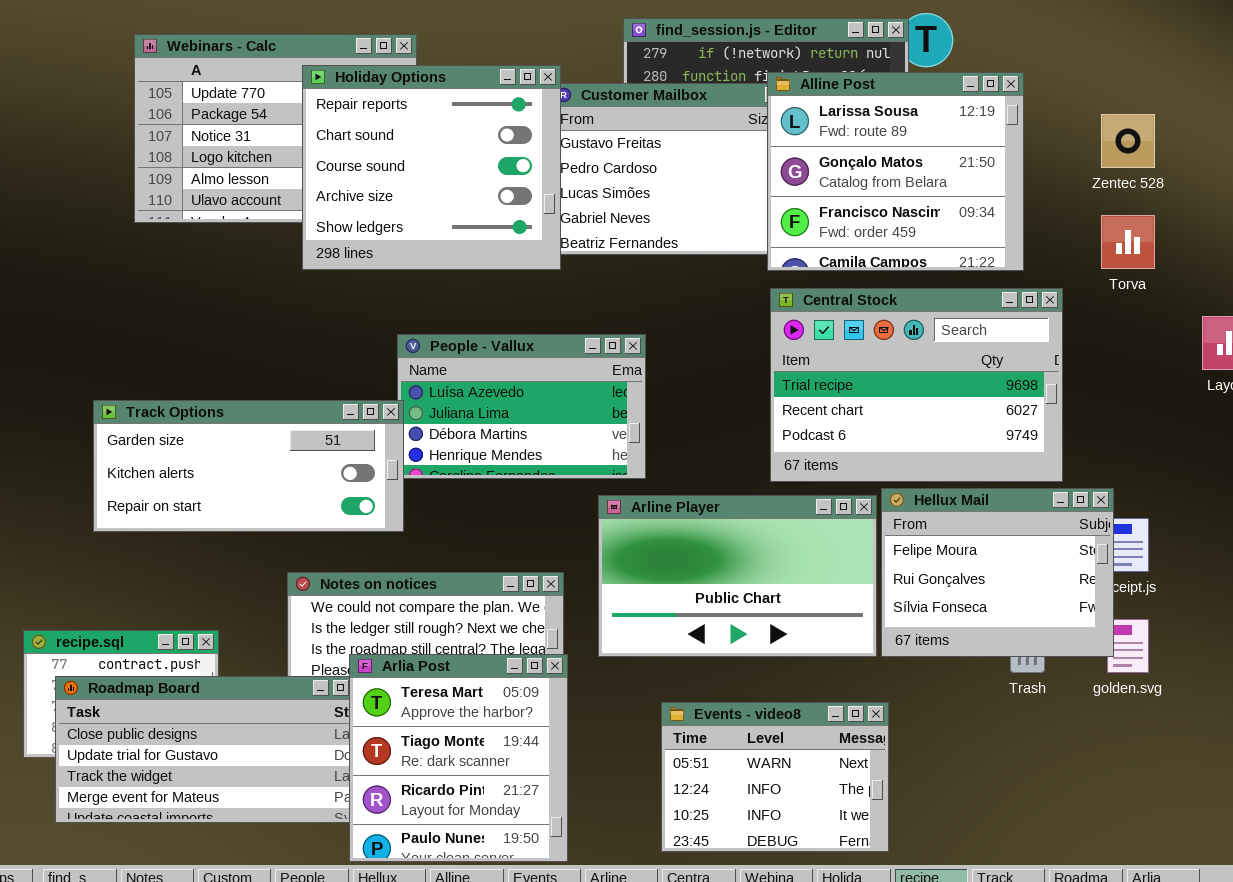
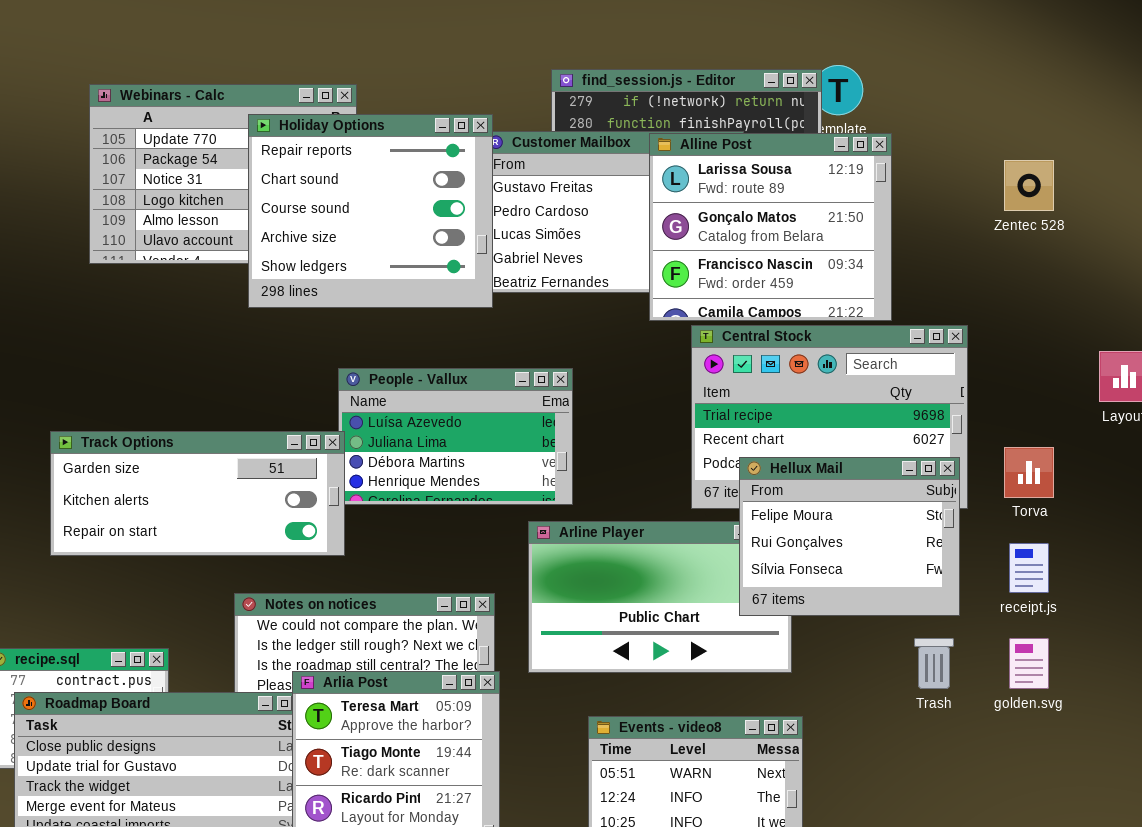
Alline Post: [767,72,1024,271] -> [649,133,892,321], moved
Torva: [1101,215,1155,269] -> [1004,447,1054,498], moved
Hellux Mail: [881,488,1114,657] -> [739,457,960,616], moved

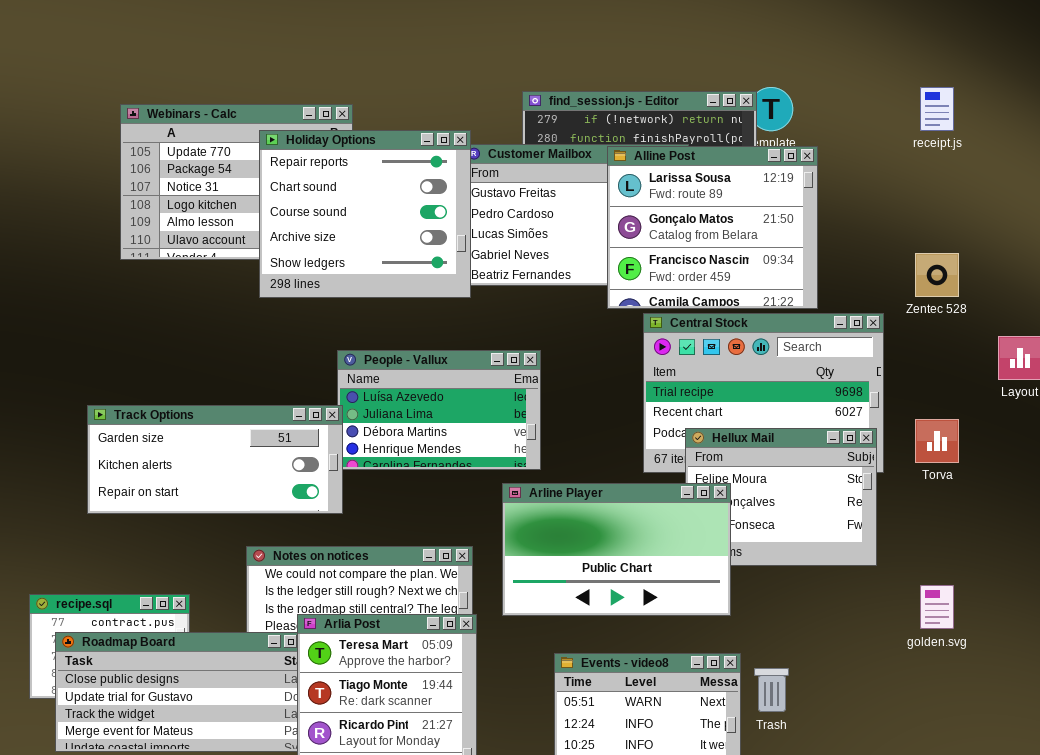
Zentec 528: [1004,160,1054,211] -> [915,253,959,297], moved
Arline Player: [528,521,792,673] -> [502,483,731,616], raised
receipt.js: [1009,543,1049,593] -> [920,87,954,131], moved
Trash: [914,638,954,689] -> [754,668,789,712], moved

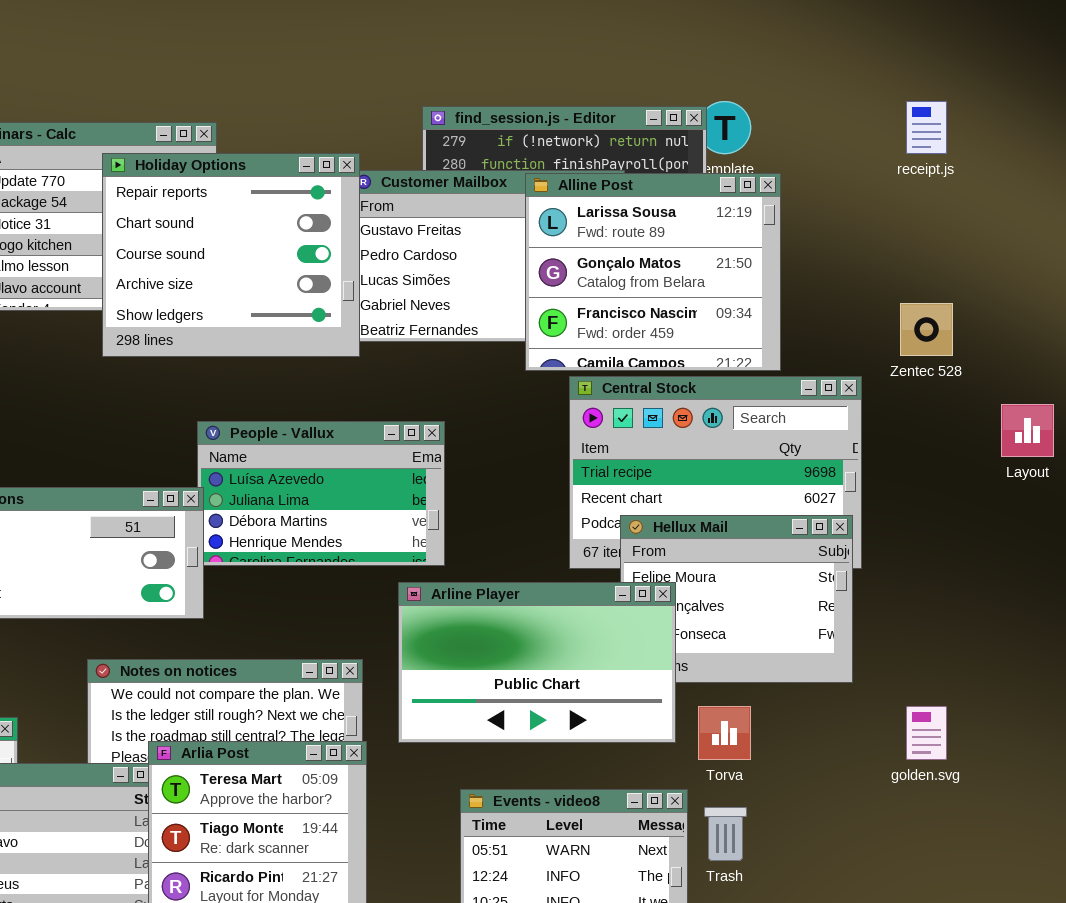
Torva: [915,419,959,463] -> [698,706,751,760], moved

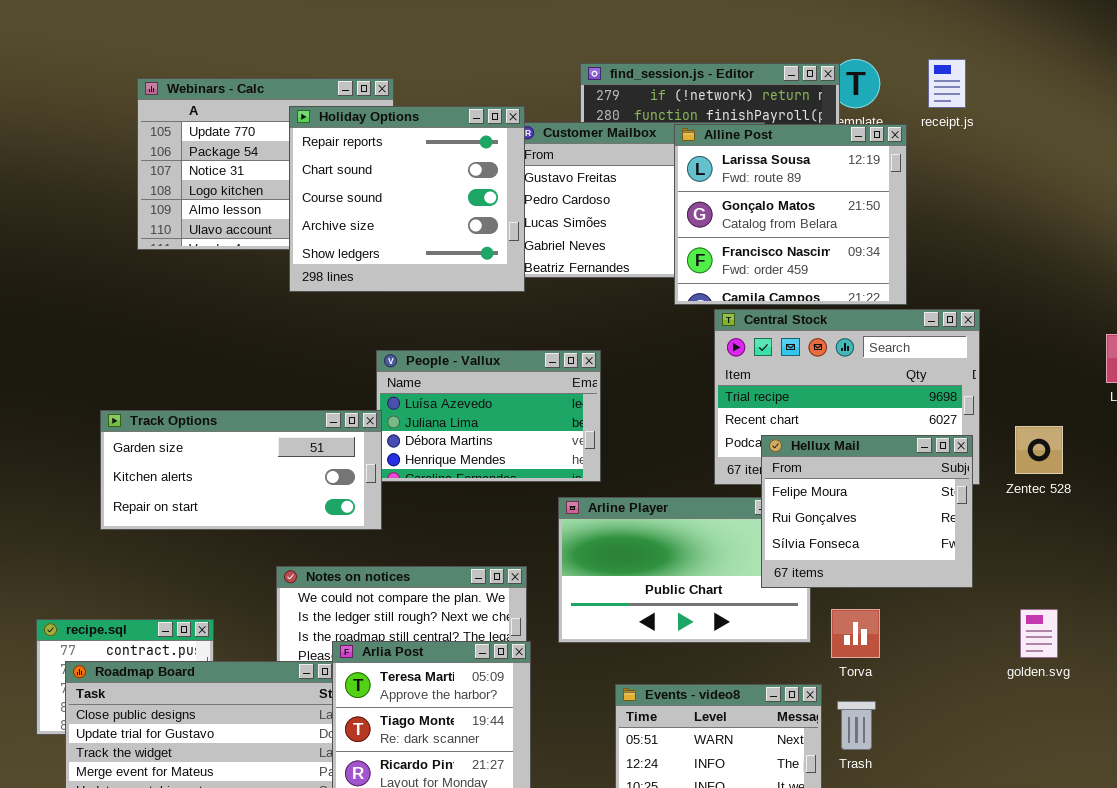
receipt.js: [906,101,947,154] -> [928,59,966,108], moved
Zentec 528: [900,303,953,356] -> [1015,426,1063,474], moved
Hellux Mail: [620,515,853,683] -> [761,435,973,588], raised

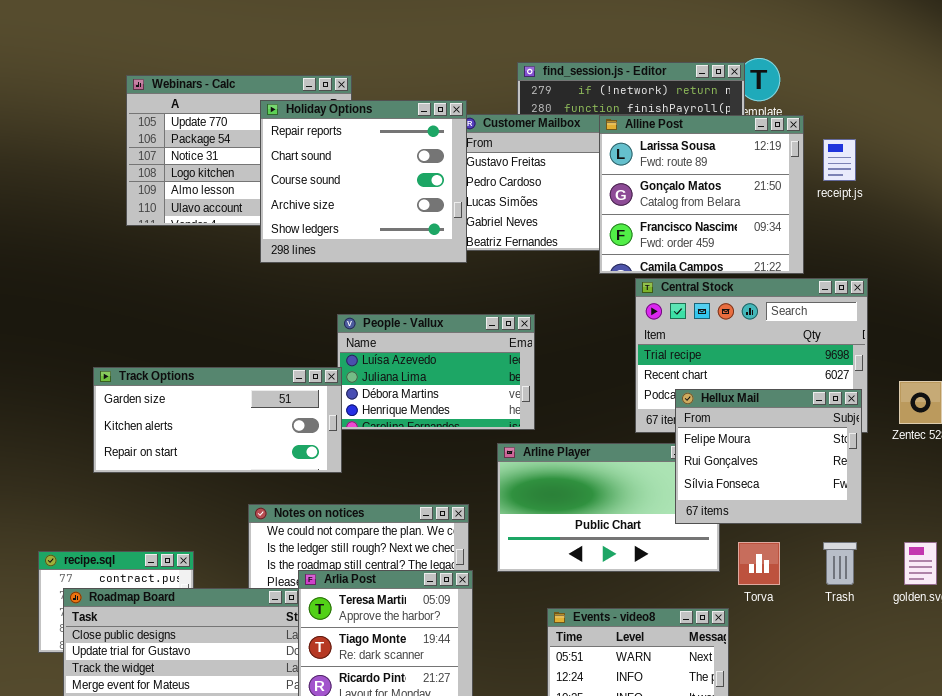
receipt.js: [928,59,966,108] -> [823,139,856,181], moved
Trash: [837,701,876,750] -> [823,542,857,585], moved

